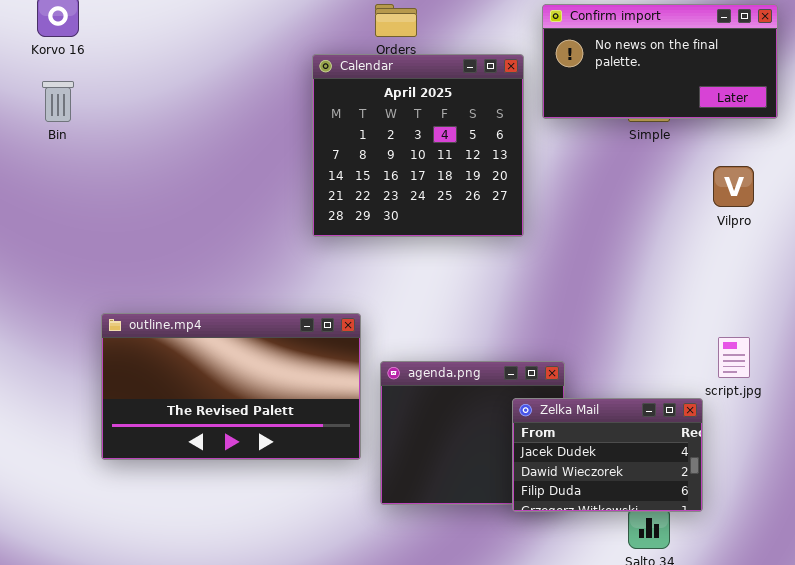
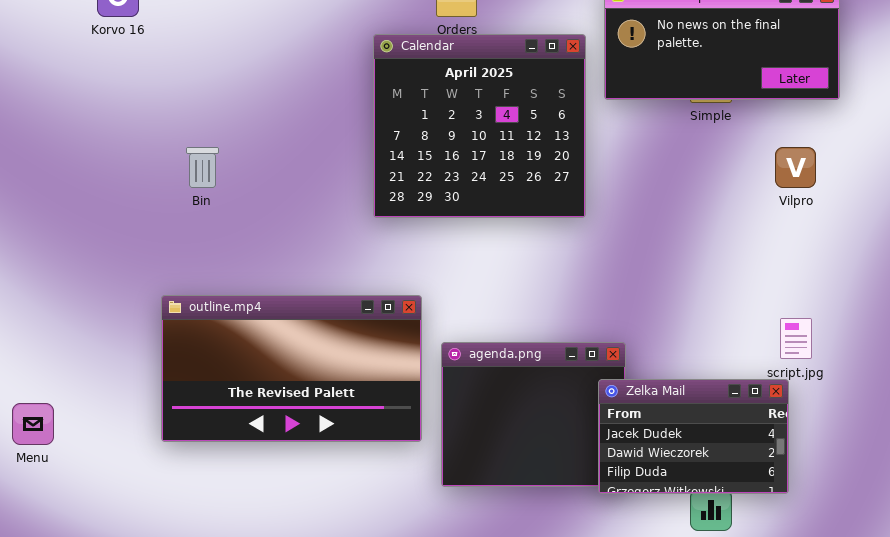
Bin: [42,81,74,122] -> [186,147,219,188], moved
Zelka Mail: [512,398,703,512] -> [598,379,789,494], moved

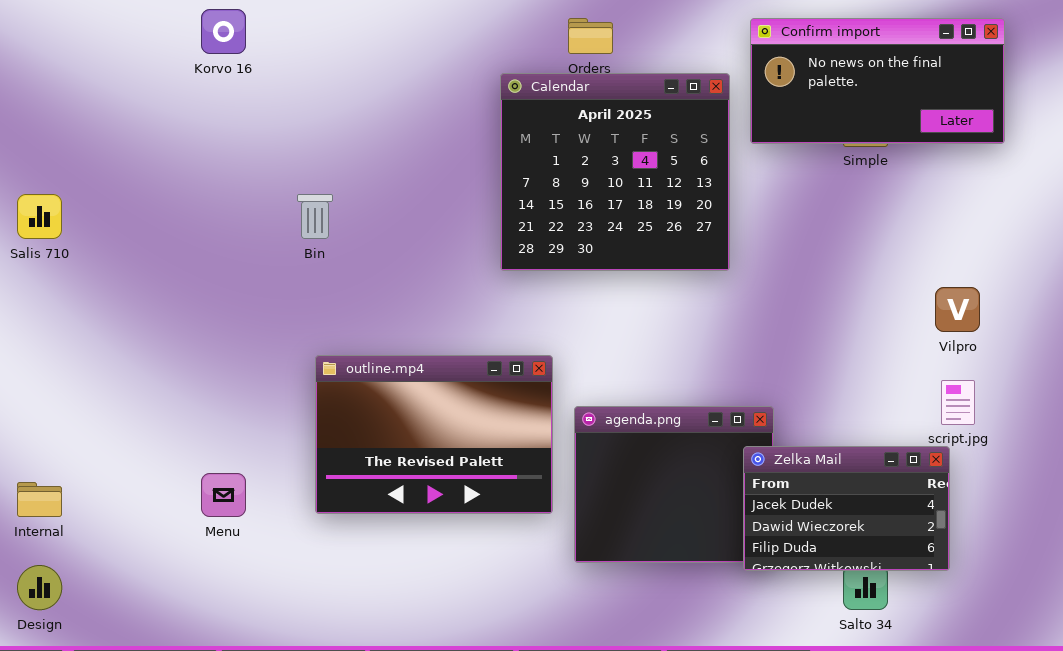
Vilpro: [775,147,816,188] -> [935,287,980,332], moved
outline.mp4: [161,295,422,442] -> [315,355,553,514], resized
Menu: [12,403,54,445] -> [201,473,246,517], moved

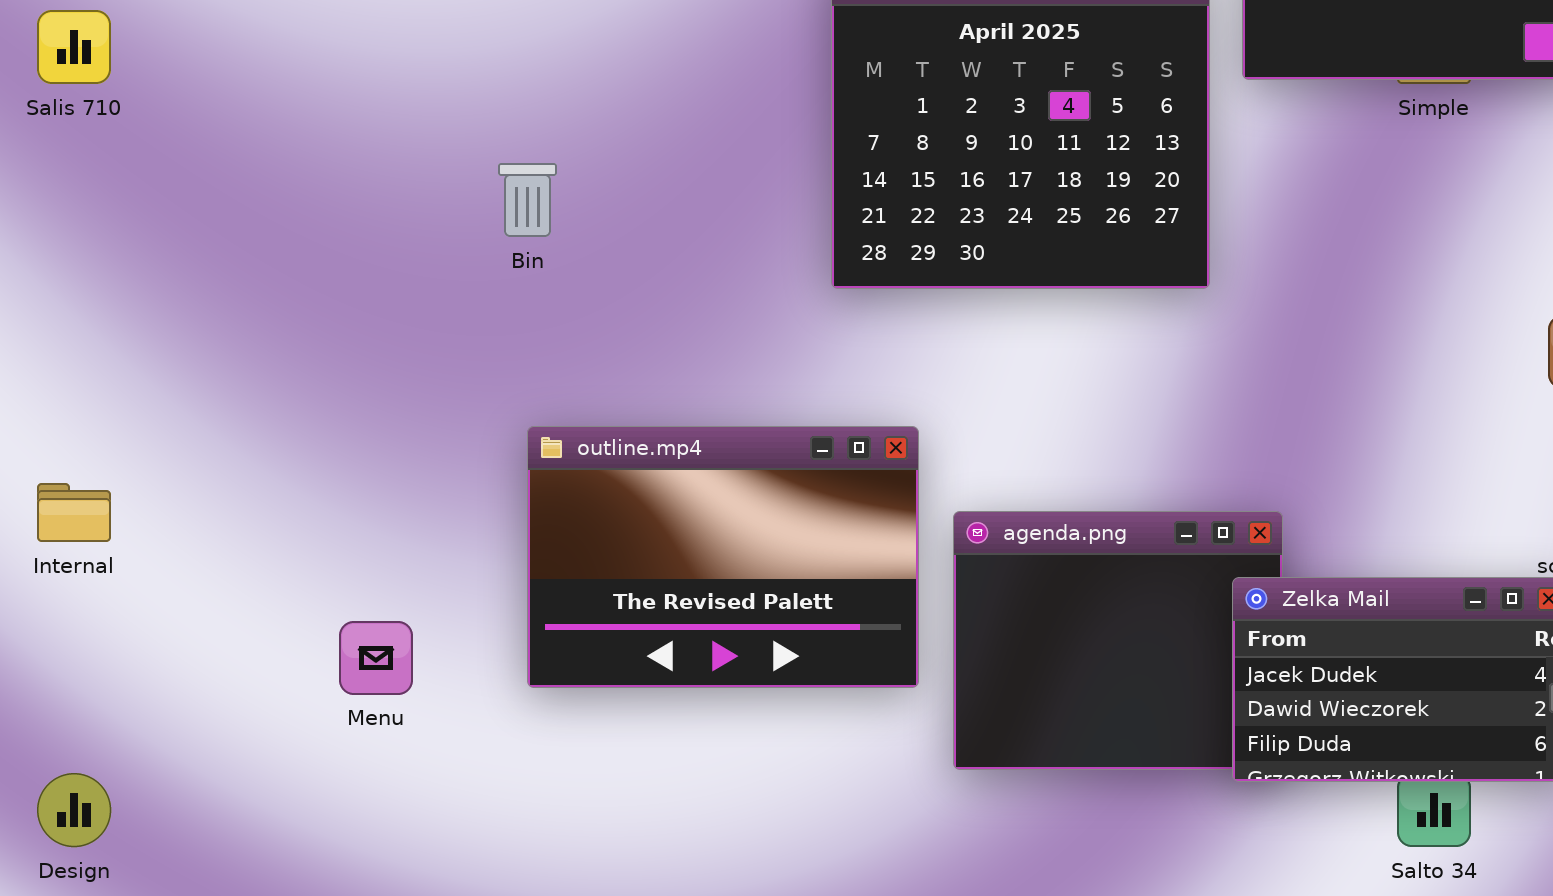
Salis 710: [17,194,62,239] -> [37,10,111,84], moved
Internal: [17,482,62,517] -> [37,483,111,542], moved

